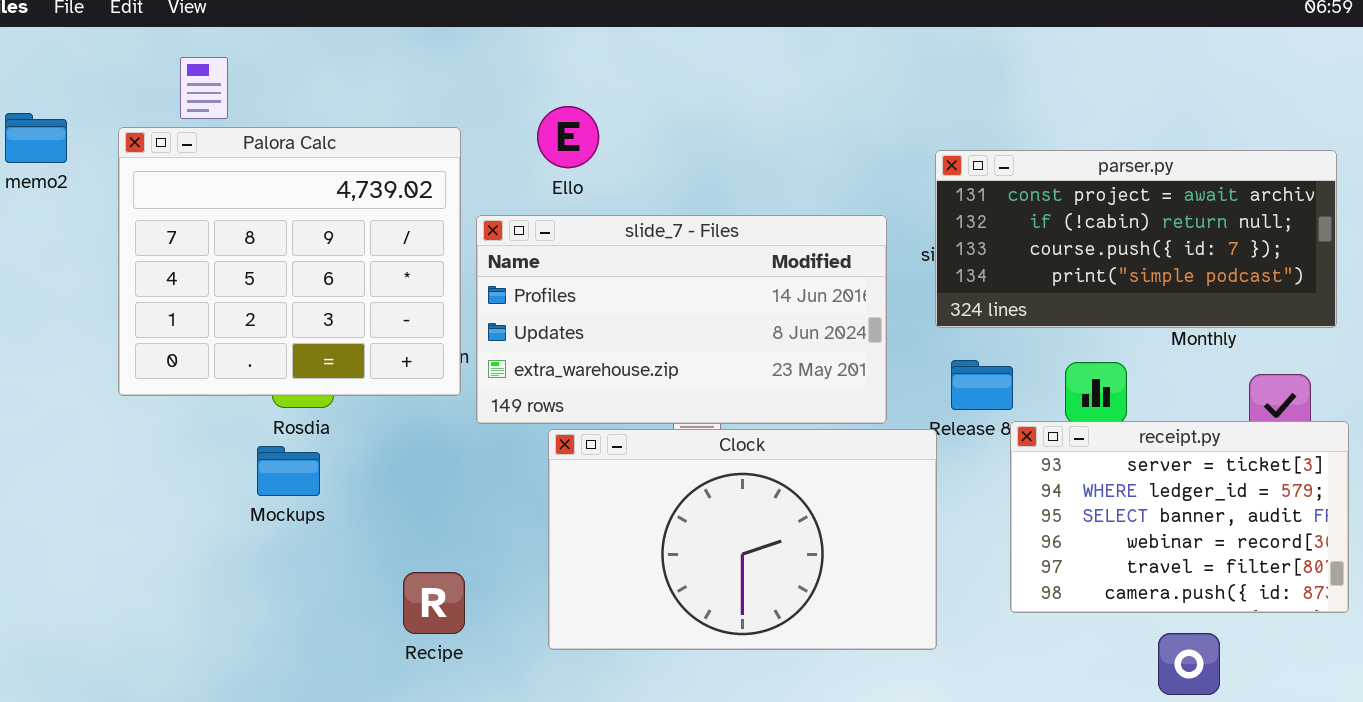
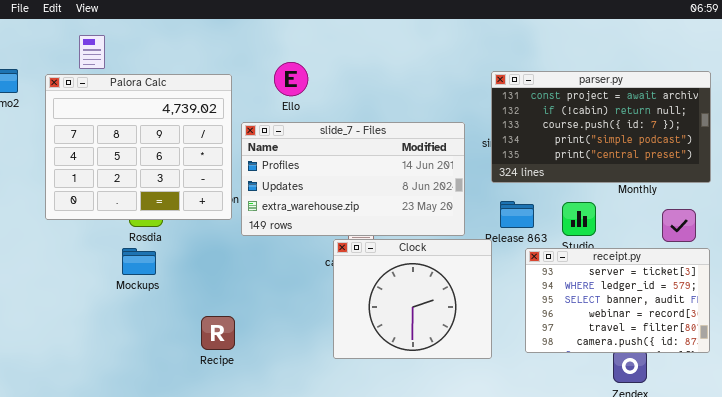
parser.py: [935,150,1337,328] -> [491,71,711,183], resized
receipt.py: [1010,421,1349,613] -> [525,248,710,353], moved
Clock: [548,429,937,650] -> [333,239,492,359], resized

